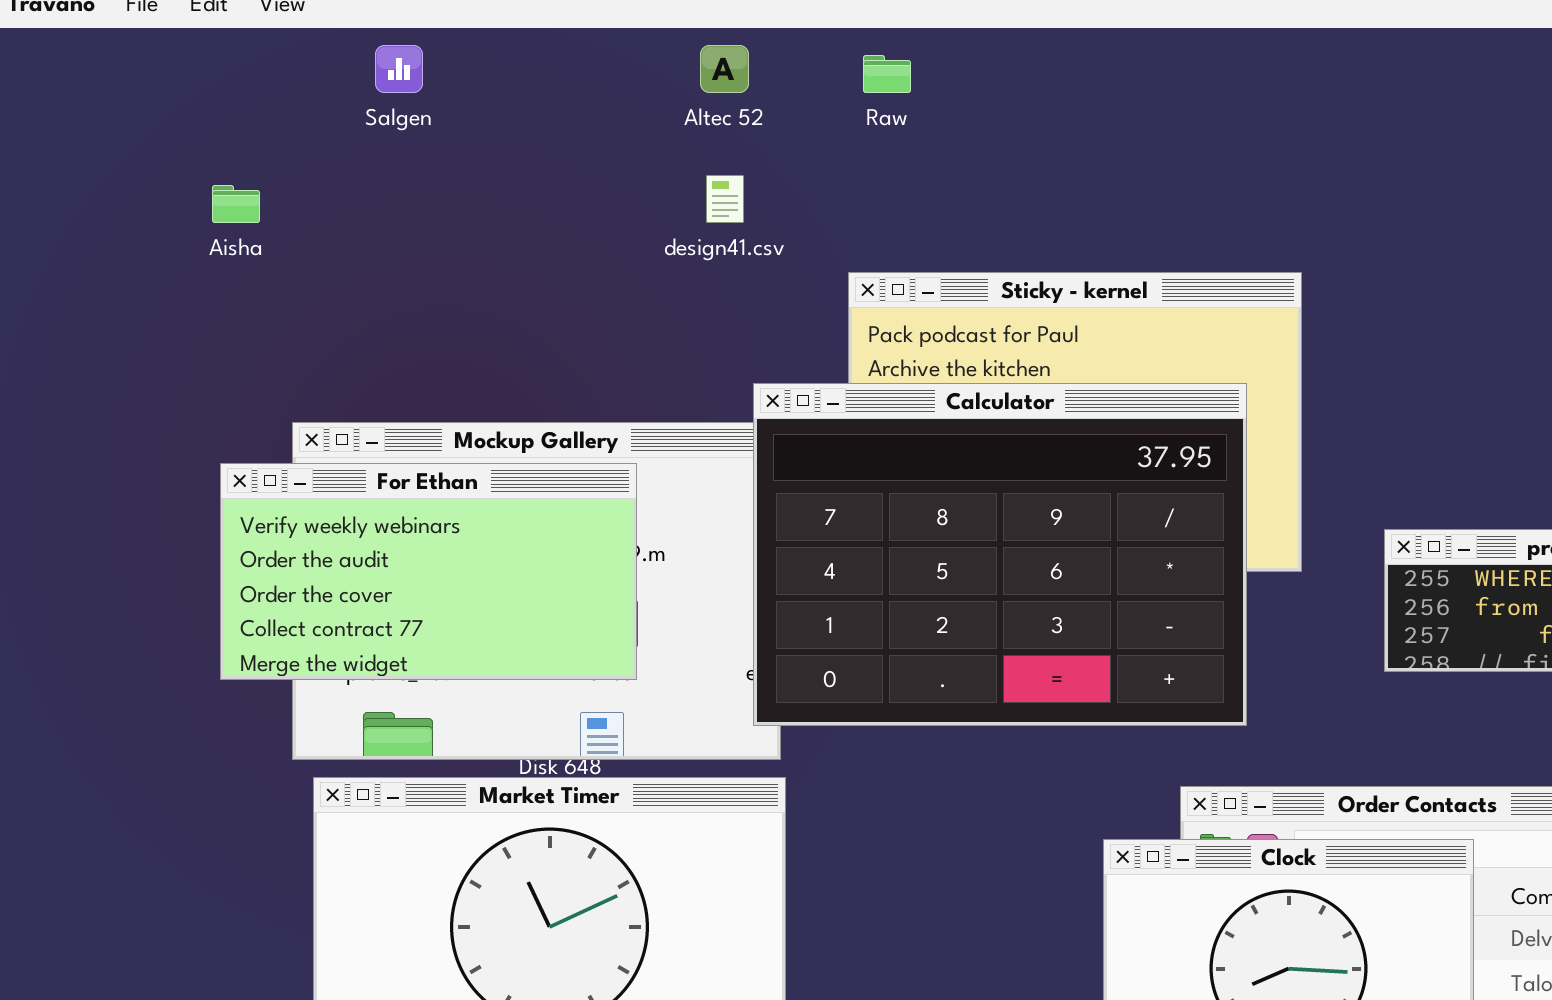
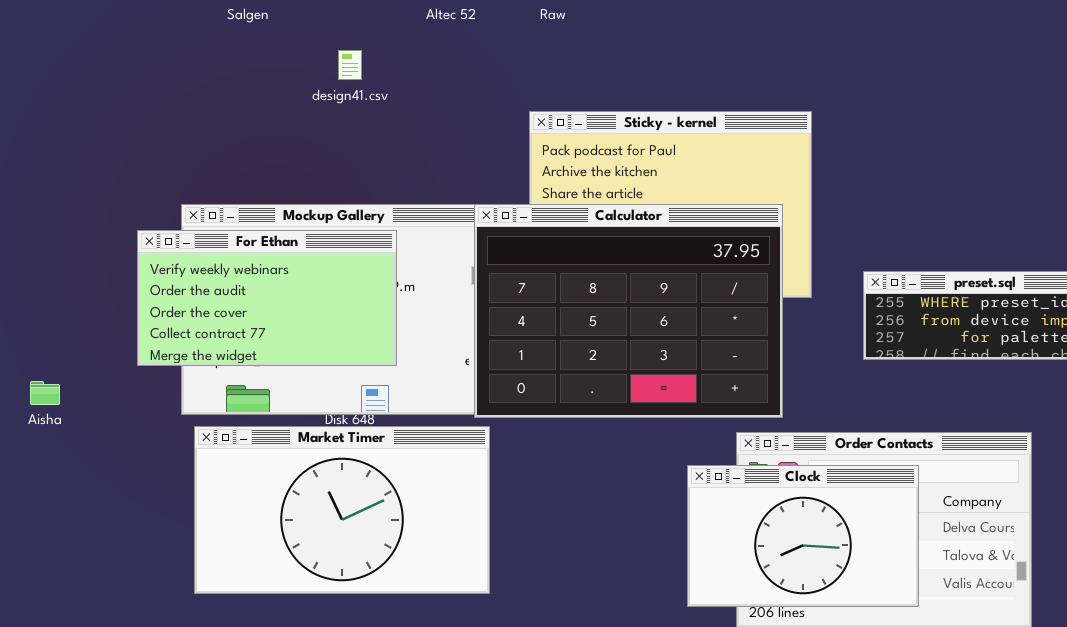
design41.csv: [706,175,744,223] -> [338,50,362,80], moved
Aisha: [212,185,260,223] -> [30,381,60,405], moved
Calculator: [753,383,1247,726] -> [474,204,783,418], moved

